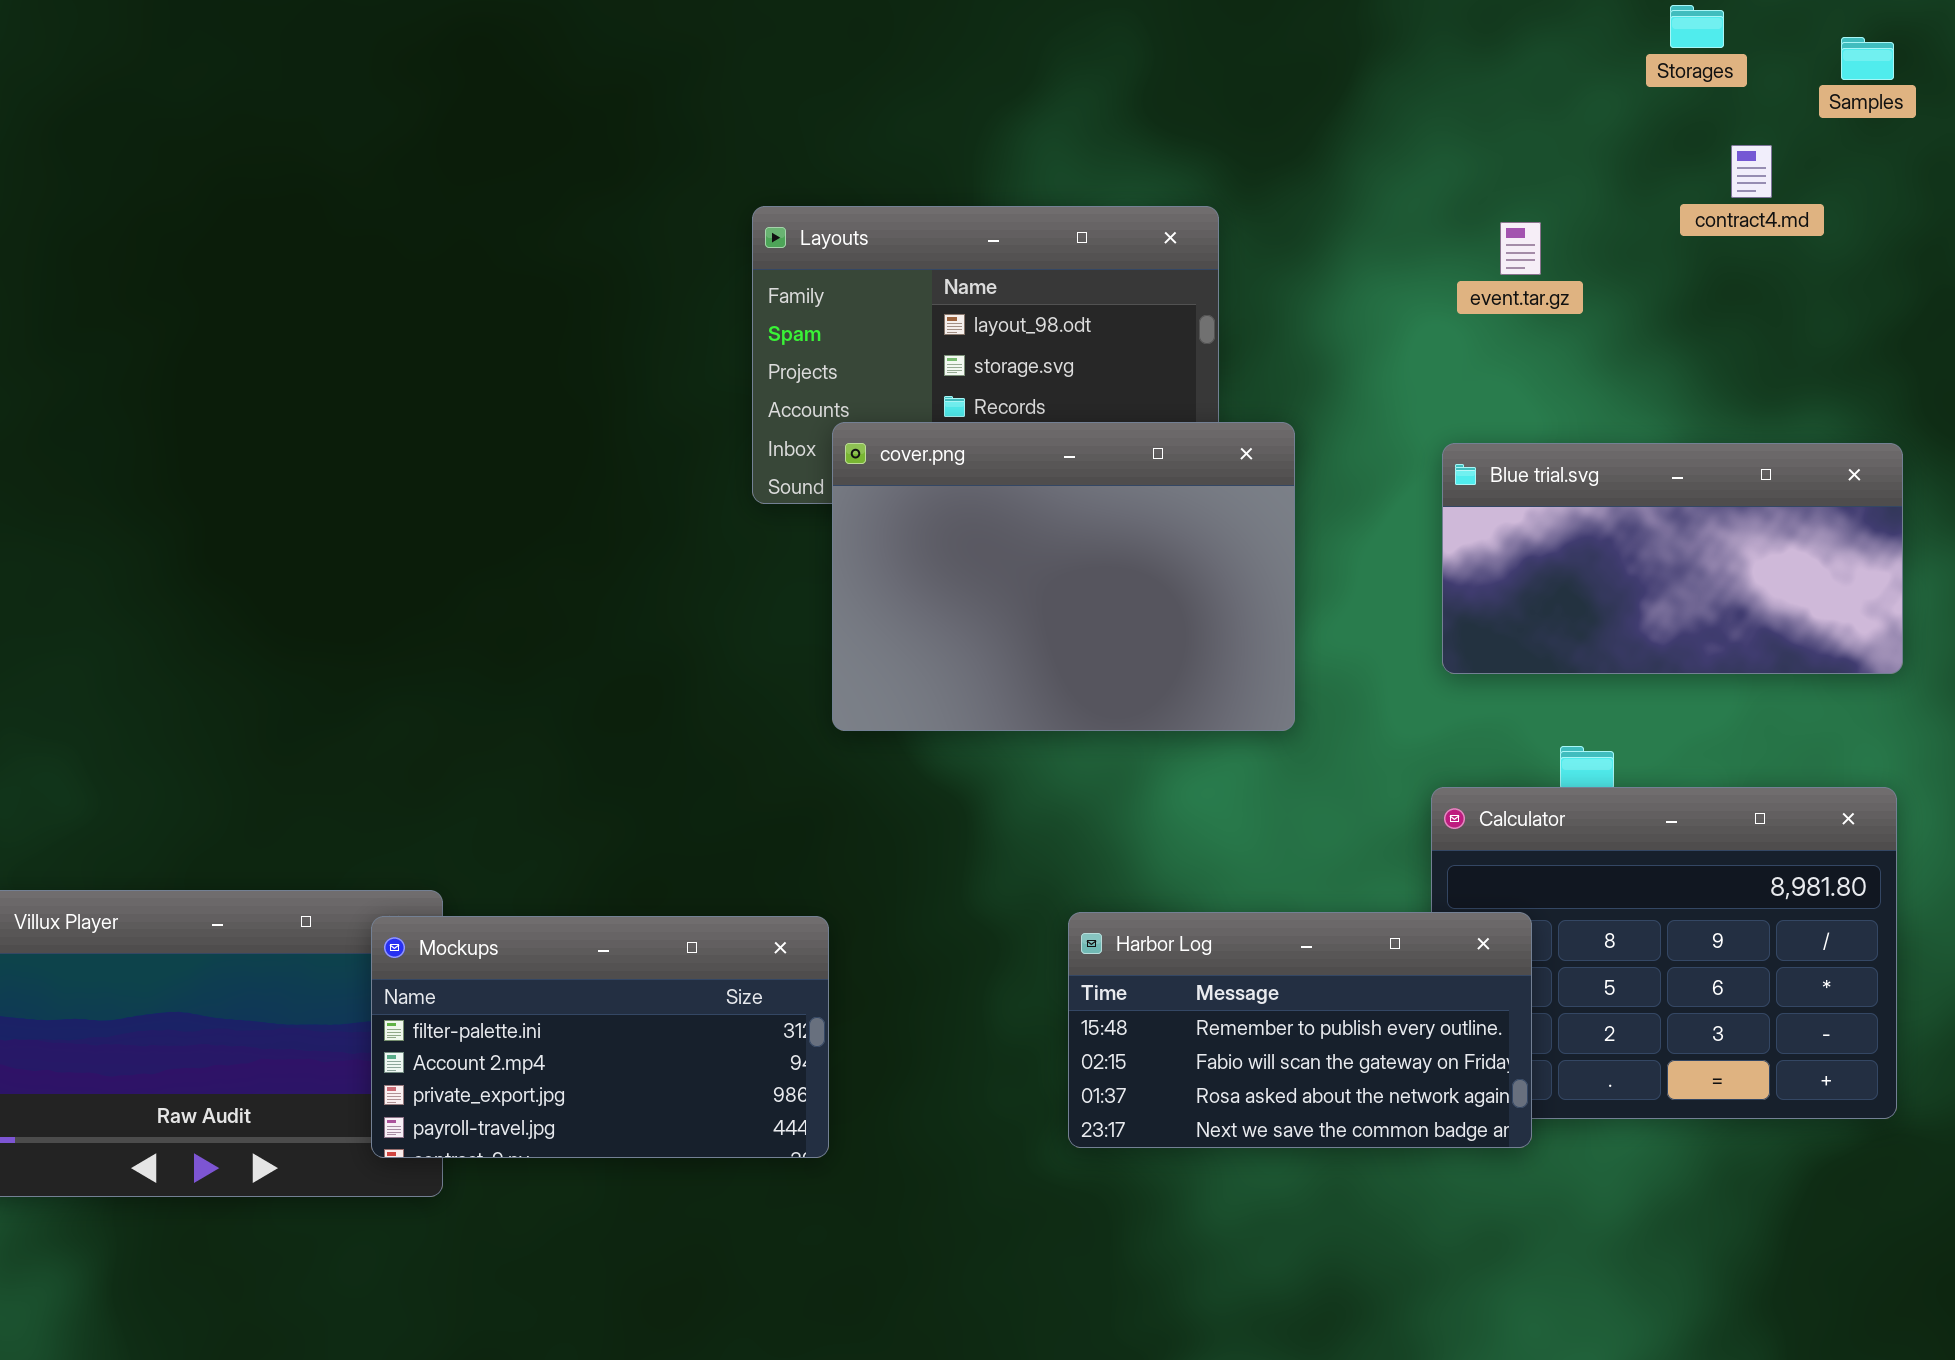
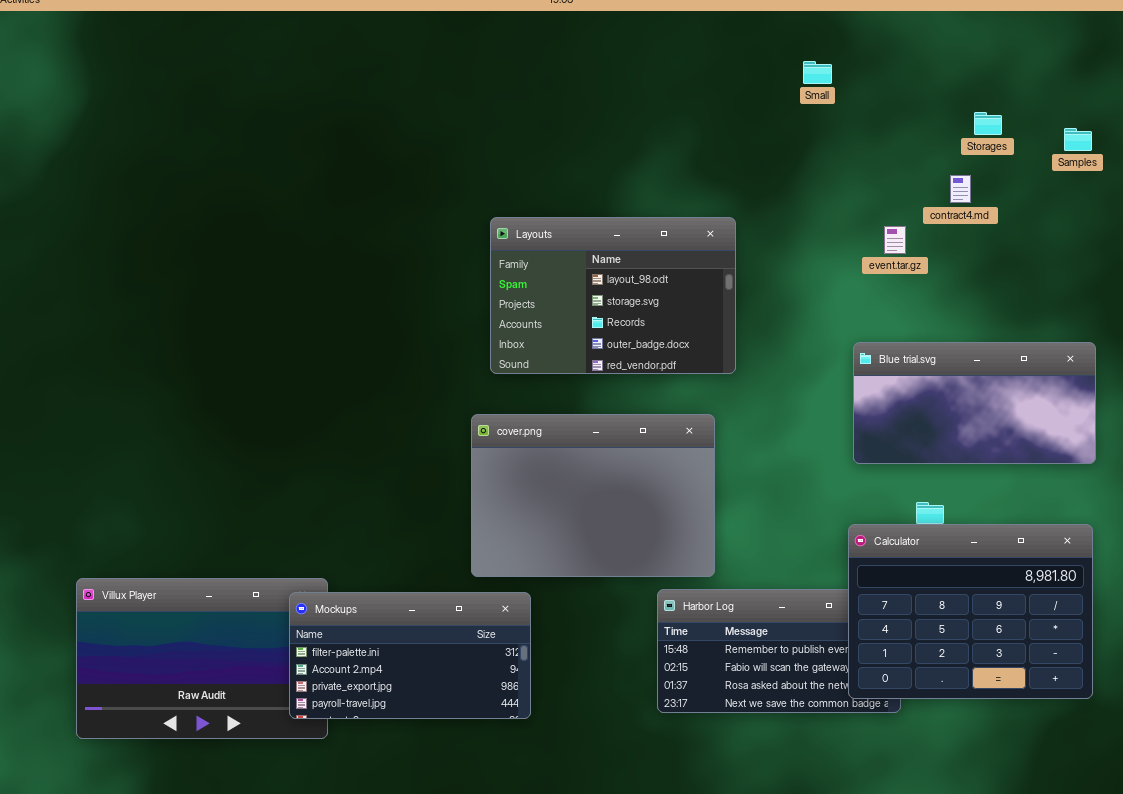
contract4.md: [1731,145,1772,198] -> [950,175,971,203], moved
cover.png: [832,422,1295,731] -> [471,414,715,577], moved
Calculator: [1431,787,1897,1119] -> [848,524,1093,699], raised

